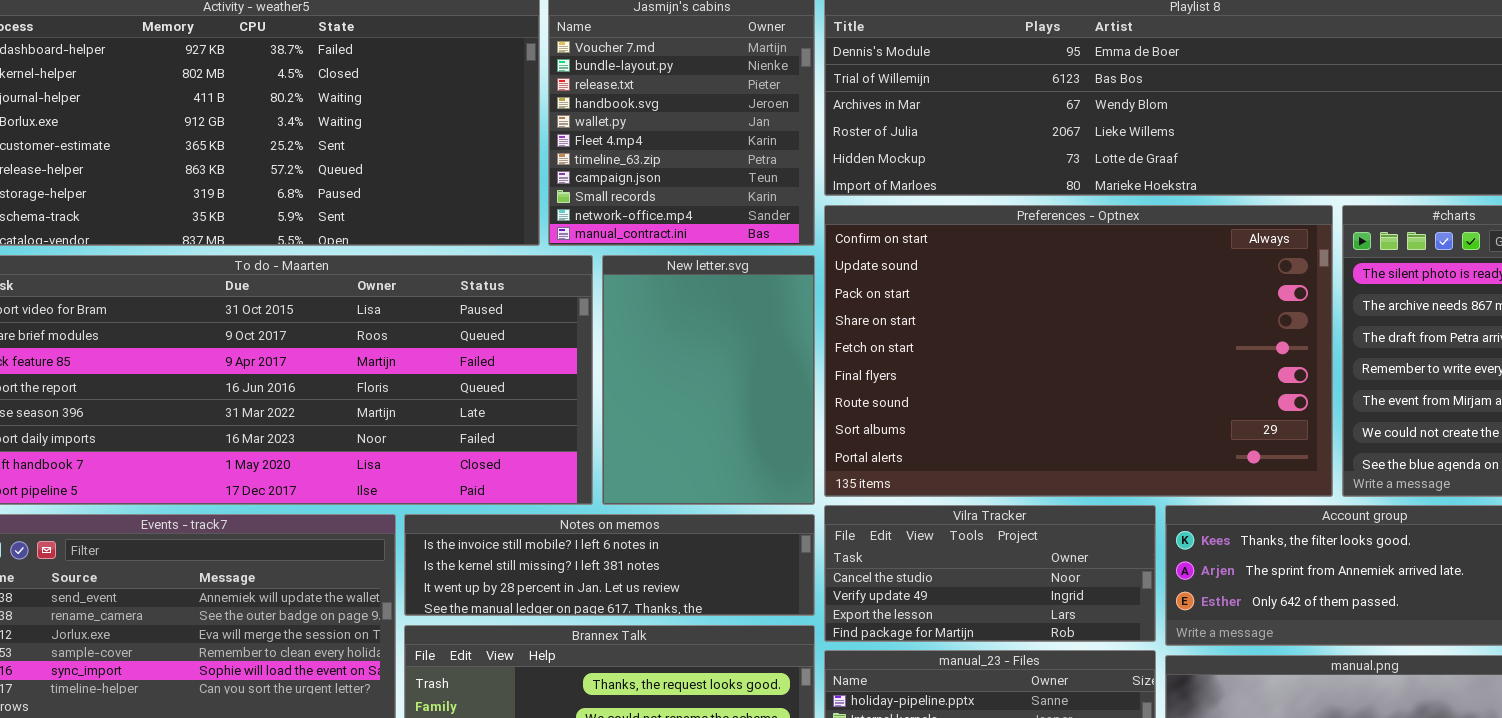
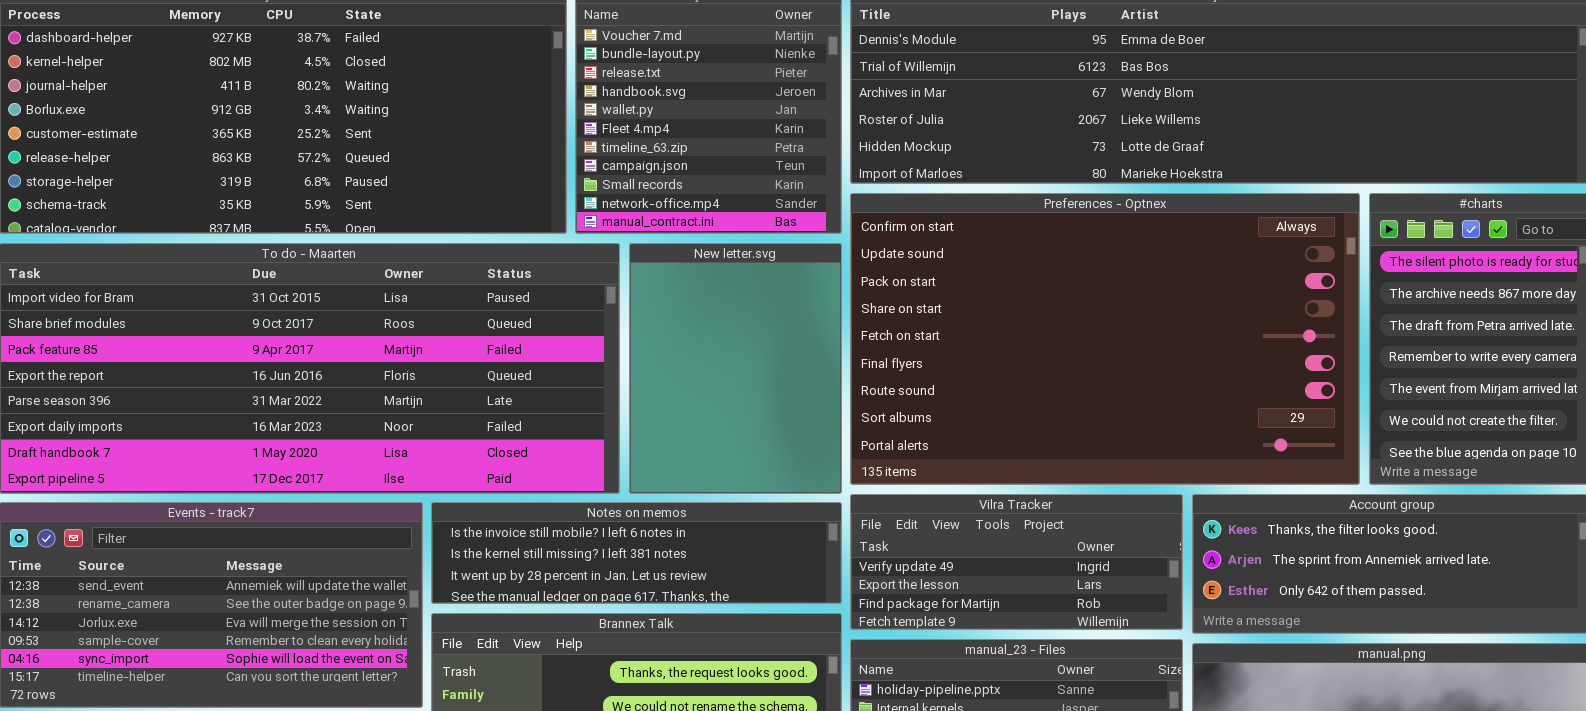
Vilra Tracker: [824,505,1156,642] -> [850,494,1183,630], scrolled down 1 row

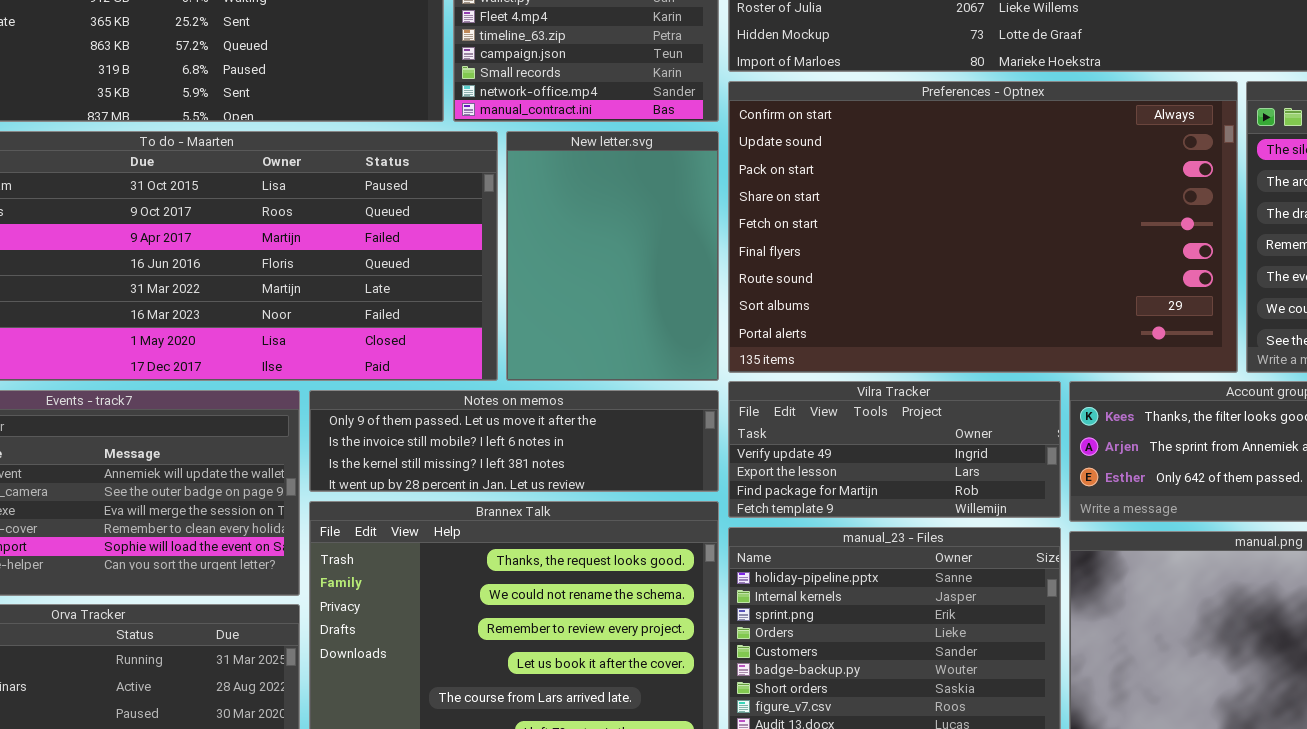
Notes on memos: [431,502,842,604] -> [309,390,719,492], scrolled up 1 row

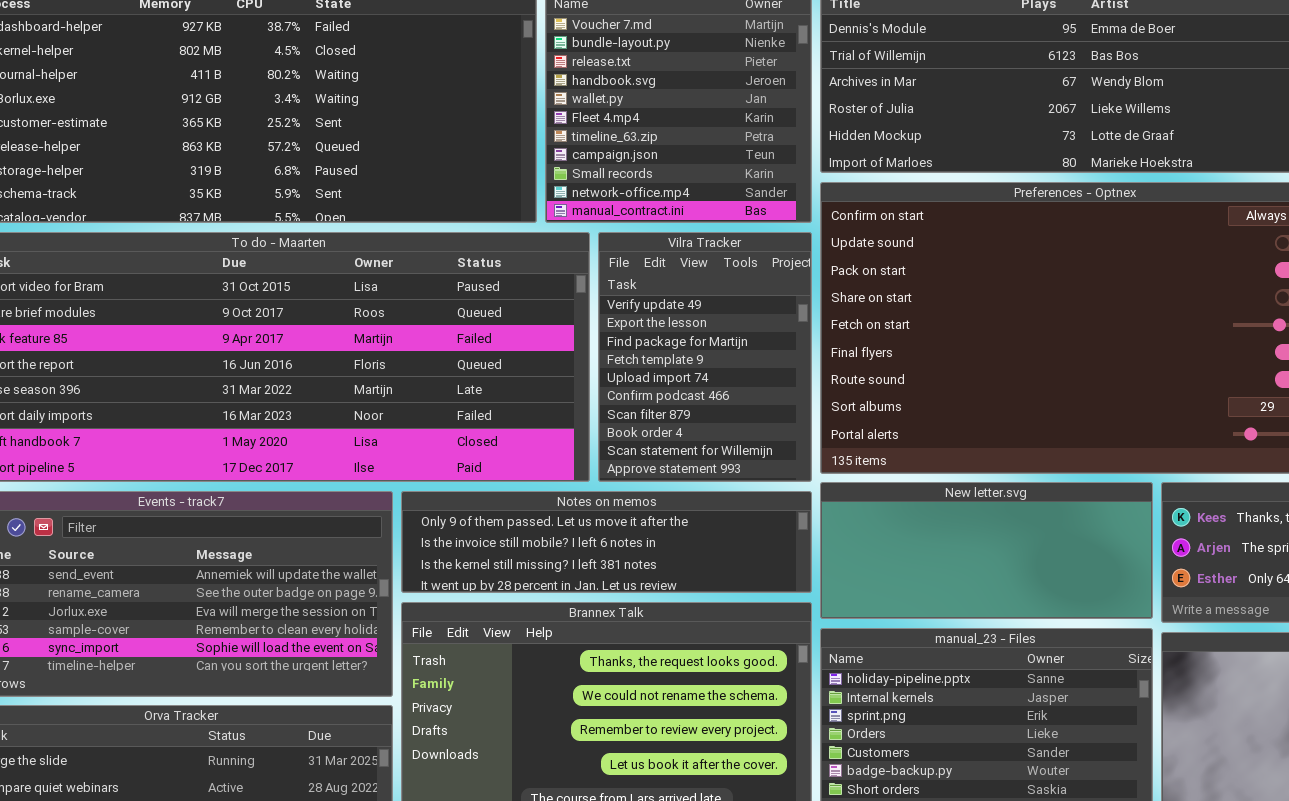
New letter.svg: [506,131,719,381] -> [820,482,1153,619], moved, resized
Vilra Tracker: [728,381,1061,518] -> [598,232,812,482], moved, resized

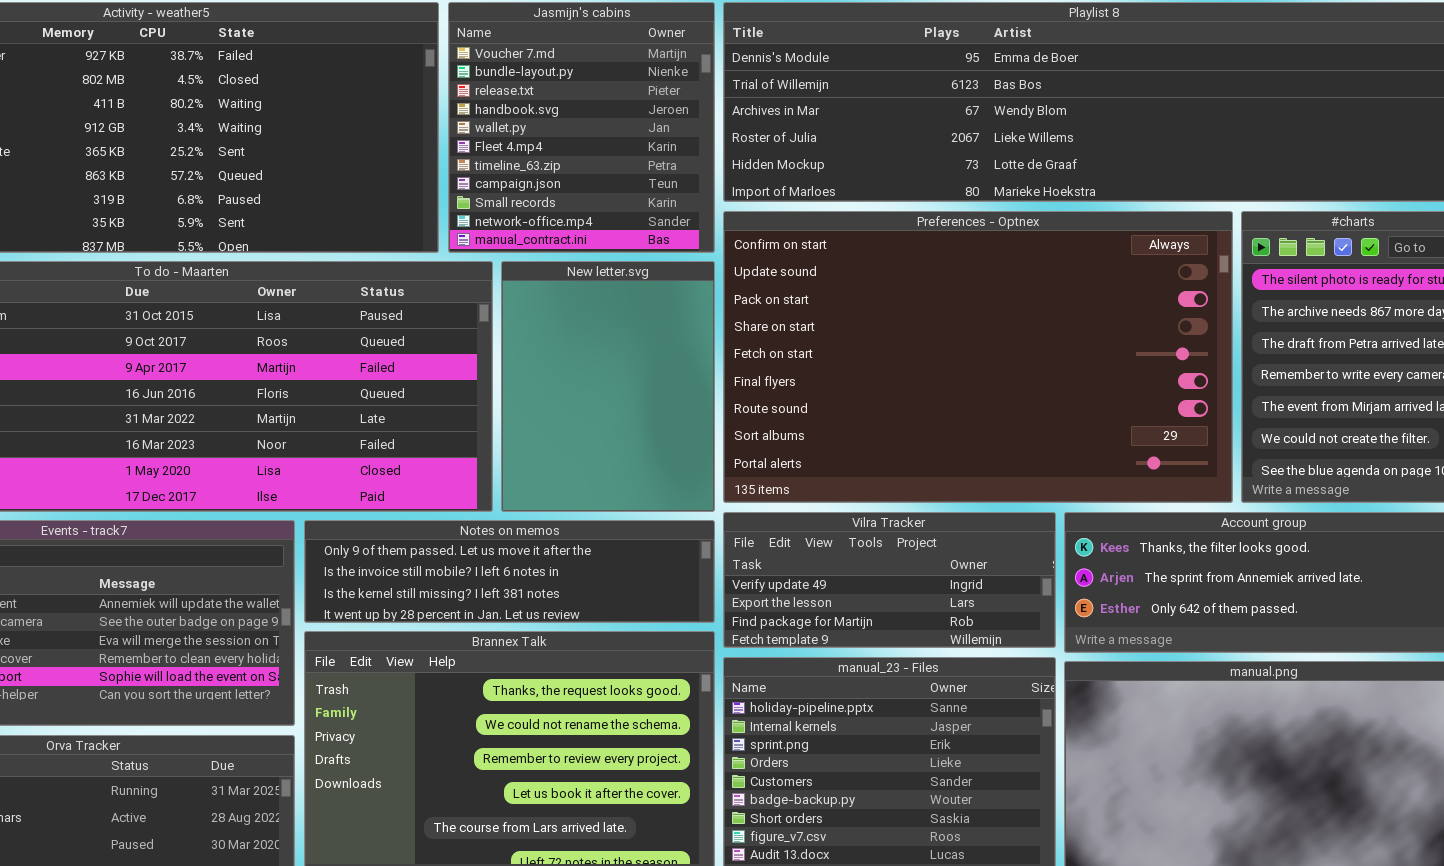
Vilra Tracker: [598,232,812,482] -> [723,512,1056,648], moved, resized
New letter.svg: [820,482,1153,619] -> [501,261,715,512], moved, resized

